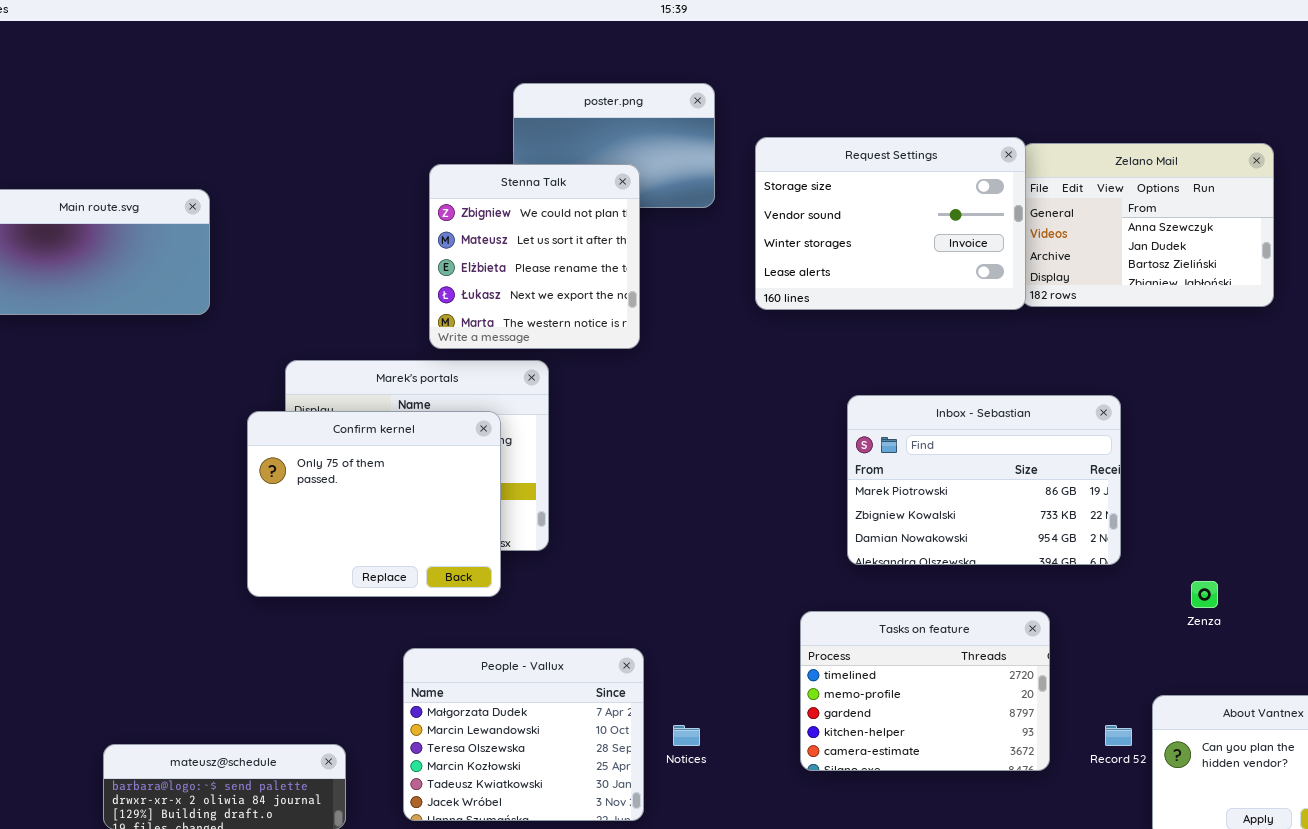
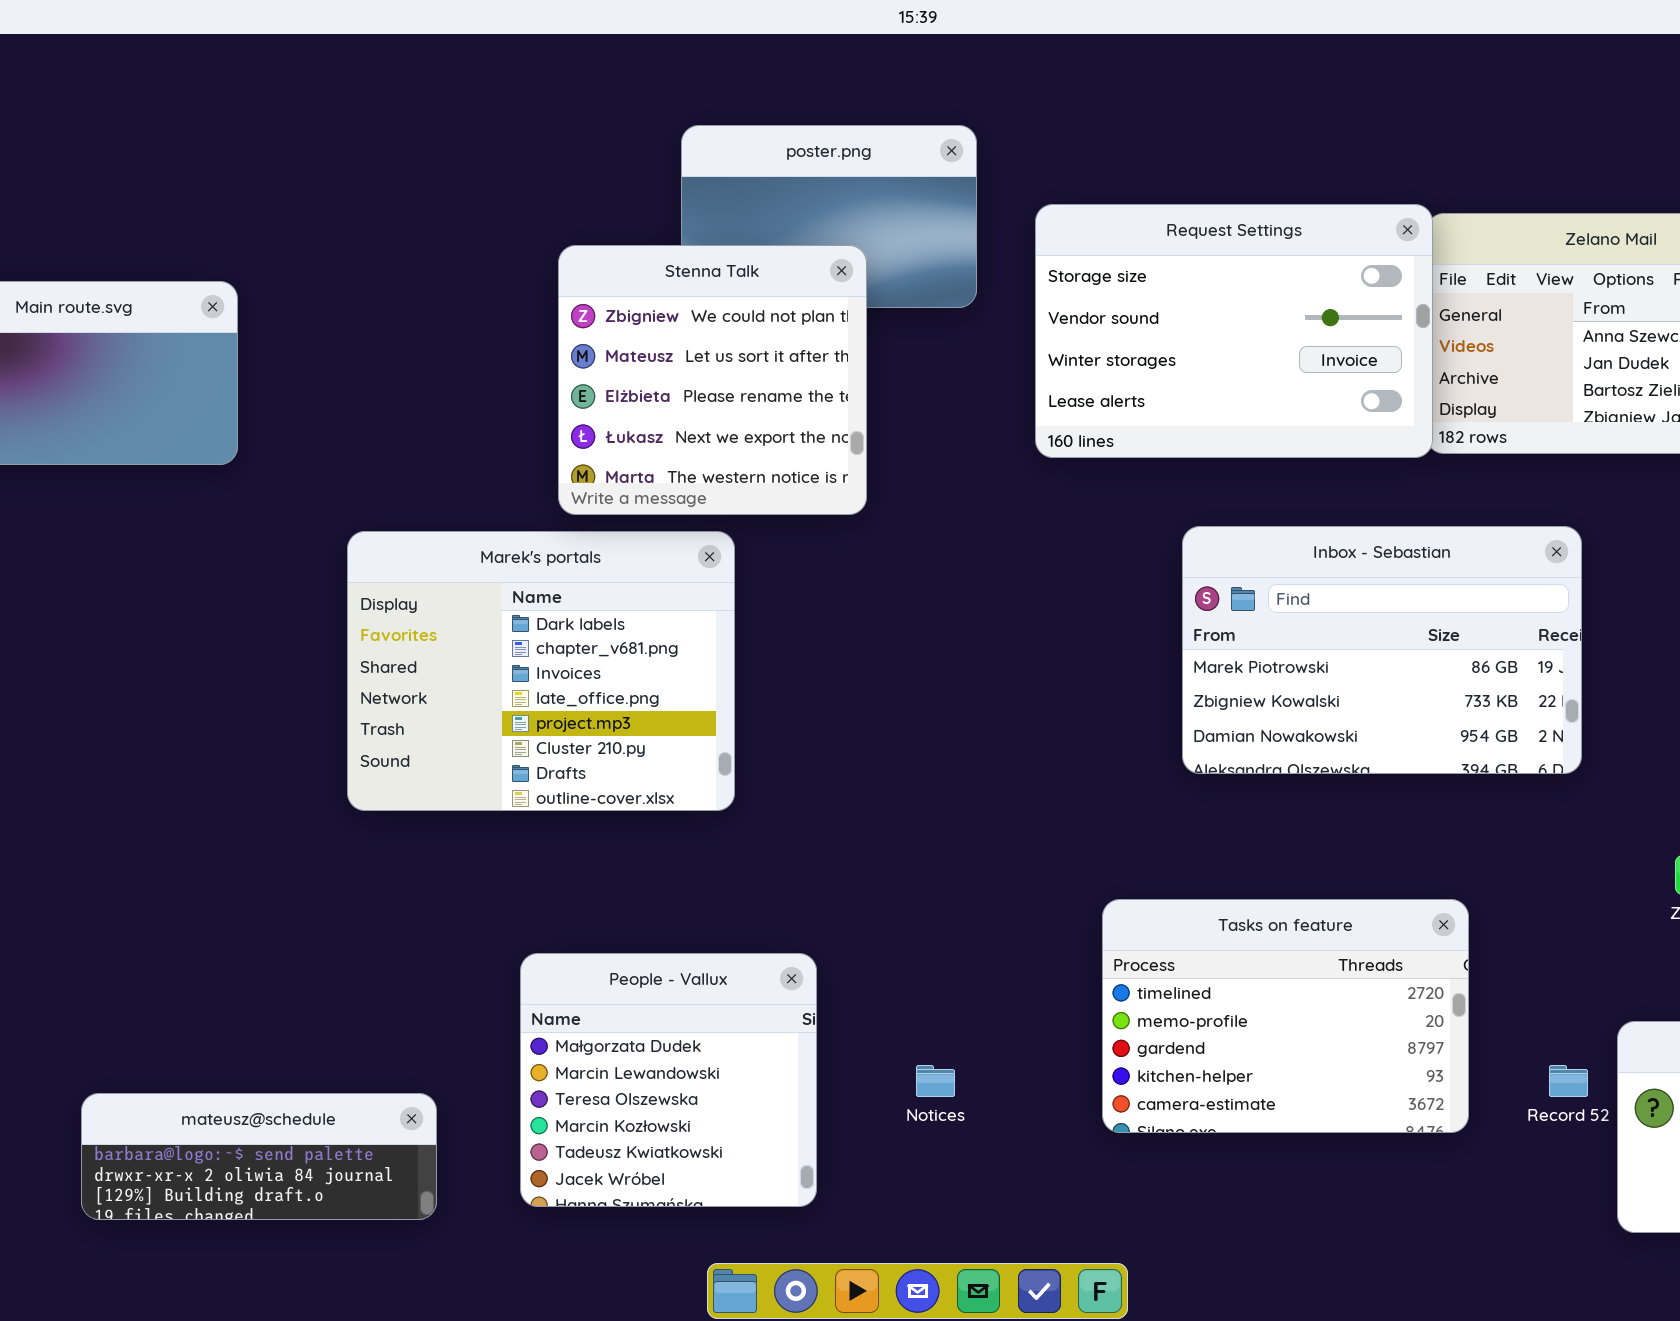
Inbox - Sebastian: [847,395,1121,565] -> [1182,526,1582,774], moved
Confirm kernel: [247,411,501,597] -> none, closed
People - Vallux: [403,648,644,821] -> [520,953,817,1207], resized

